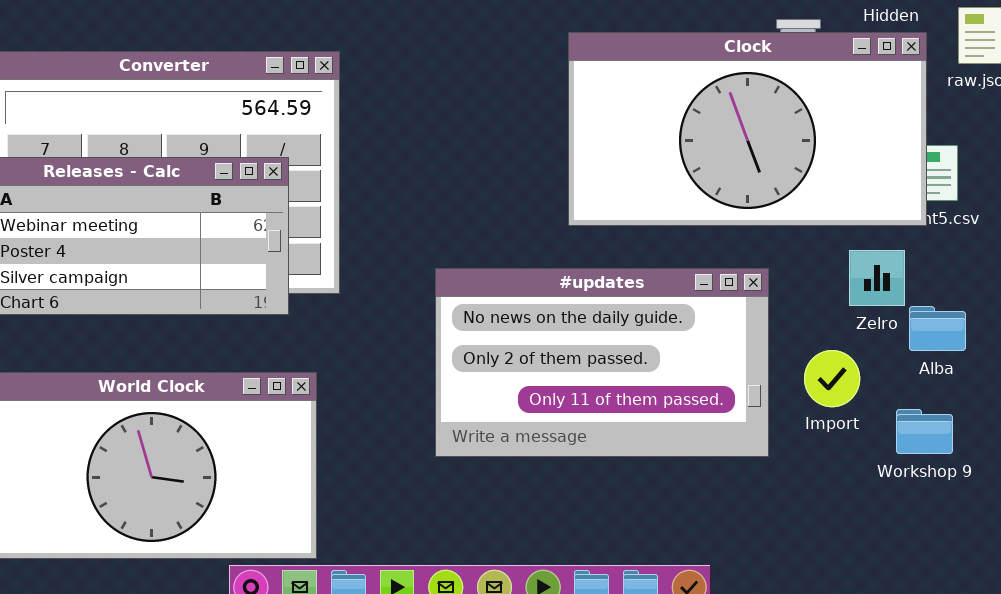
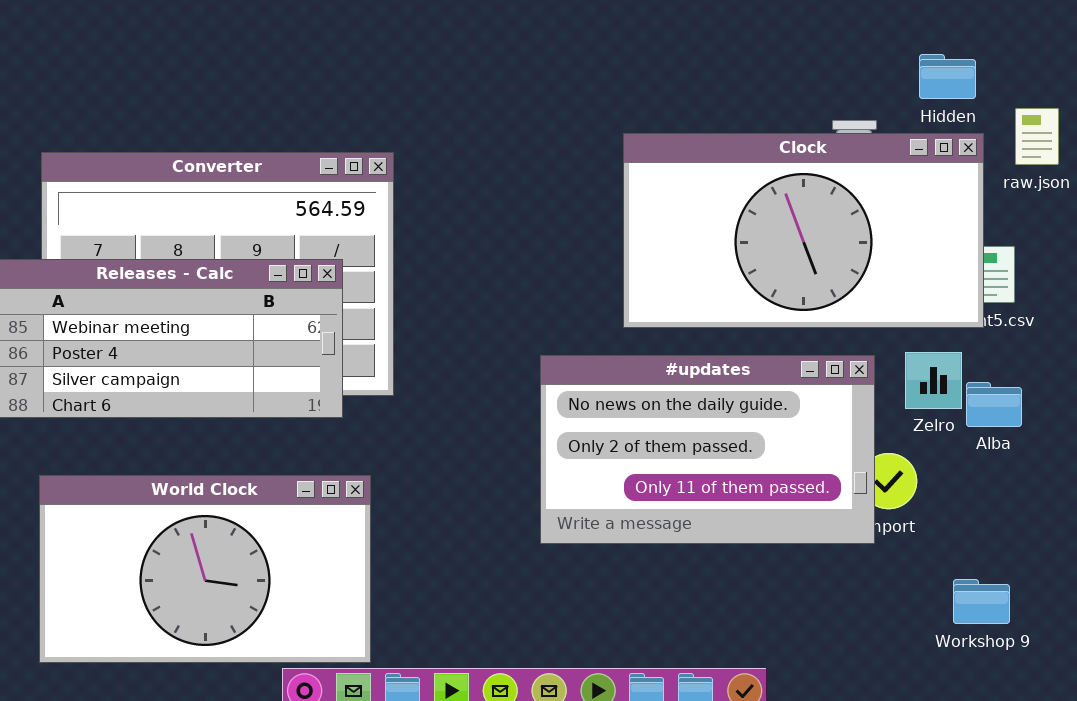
#updates: [435,268,769,457] -> [540,355,875,544], moved
Alba: [909,306,966,351] -> [966,382,1022,427], moved
Workshop 9: [896,409,953,454] -> [953,579,1010,624], moved

